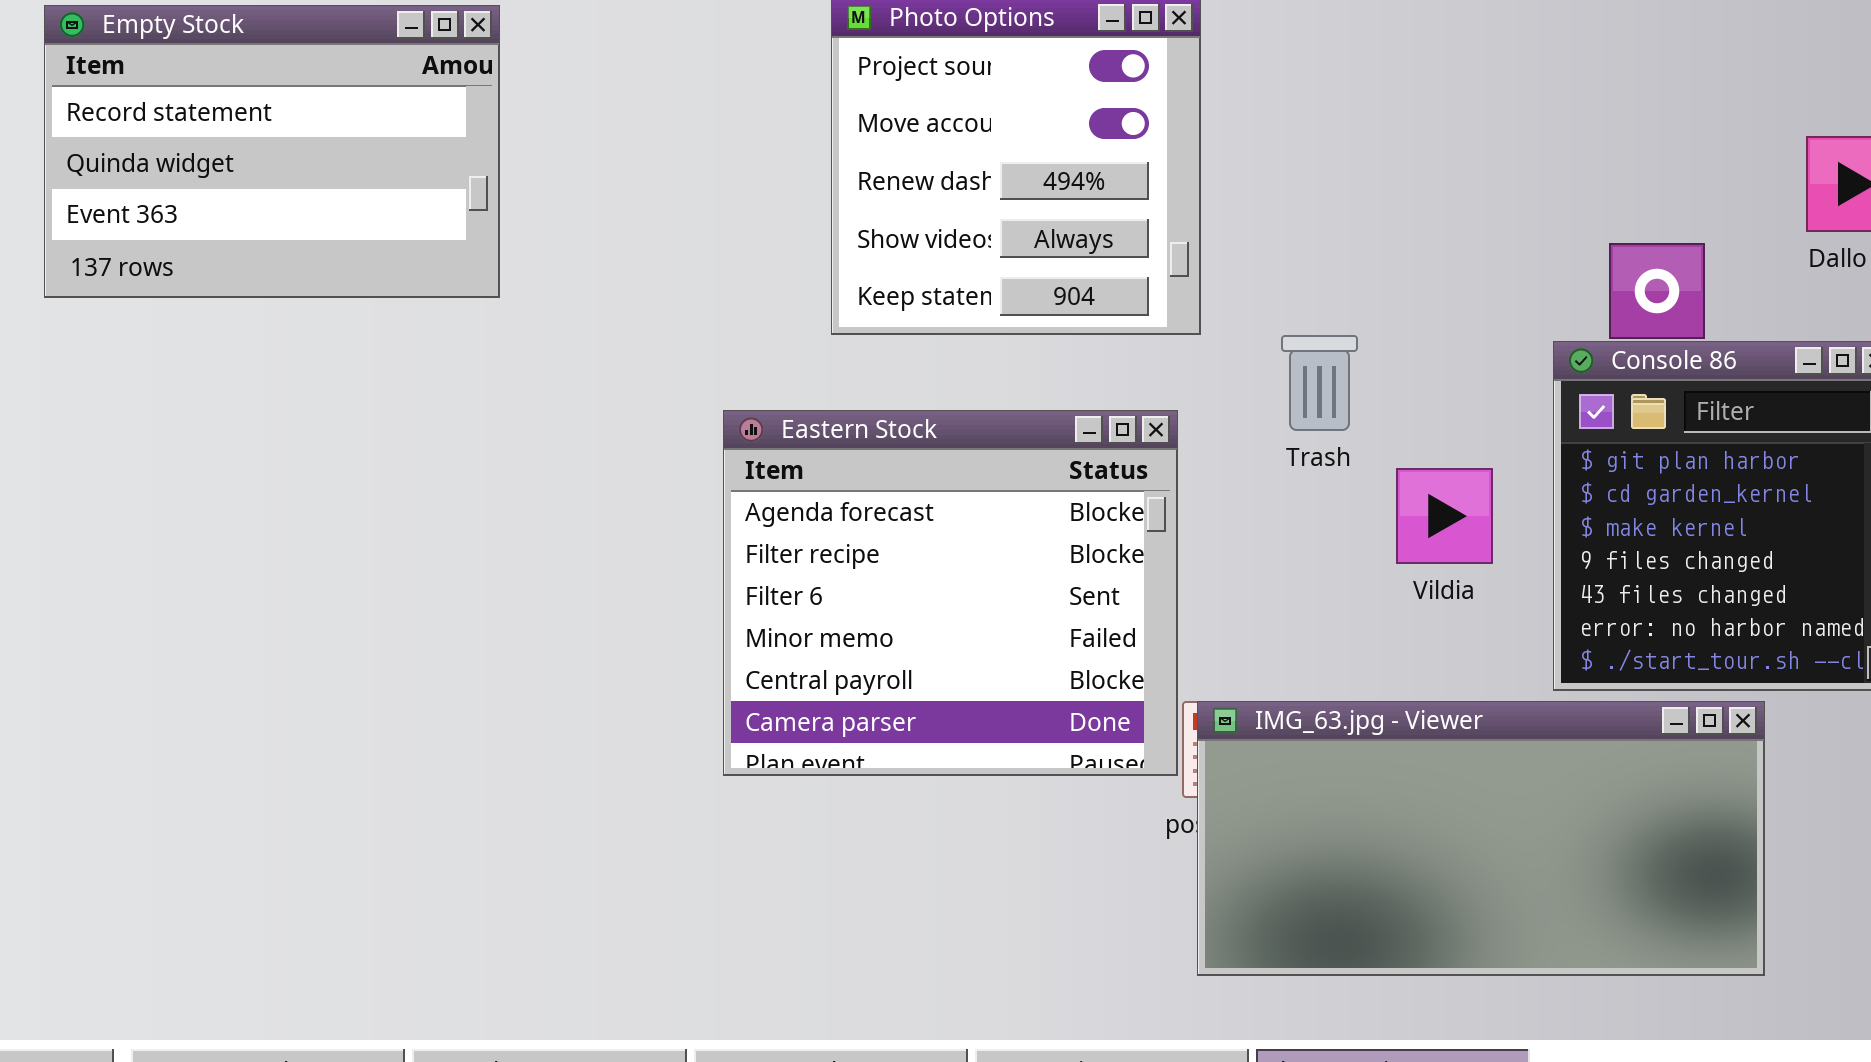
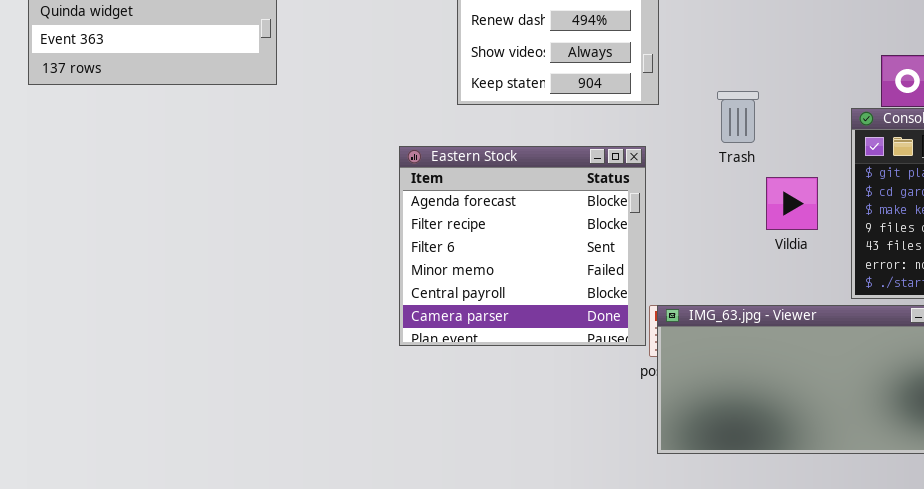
Trash: [1281,335,1358,431] -> [717,91,759,143], moved

